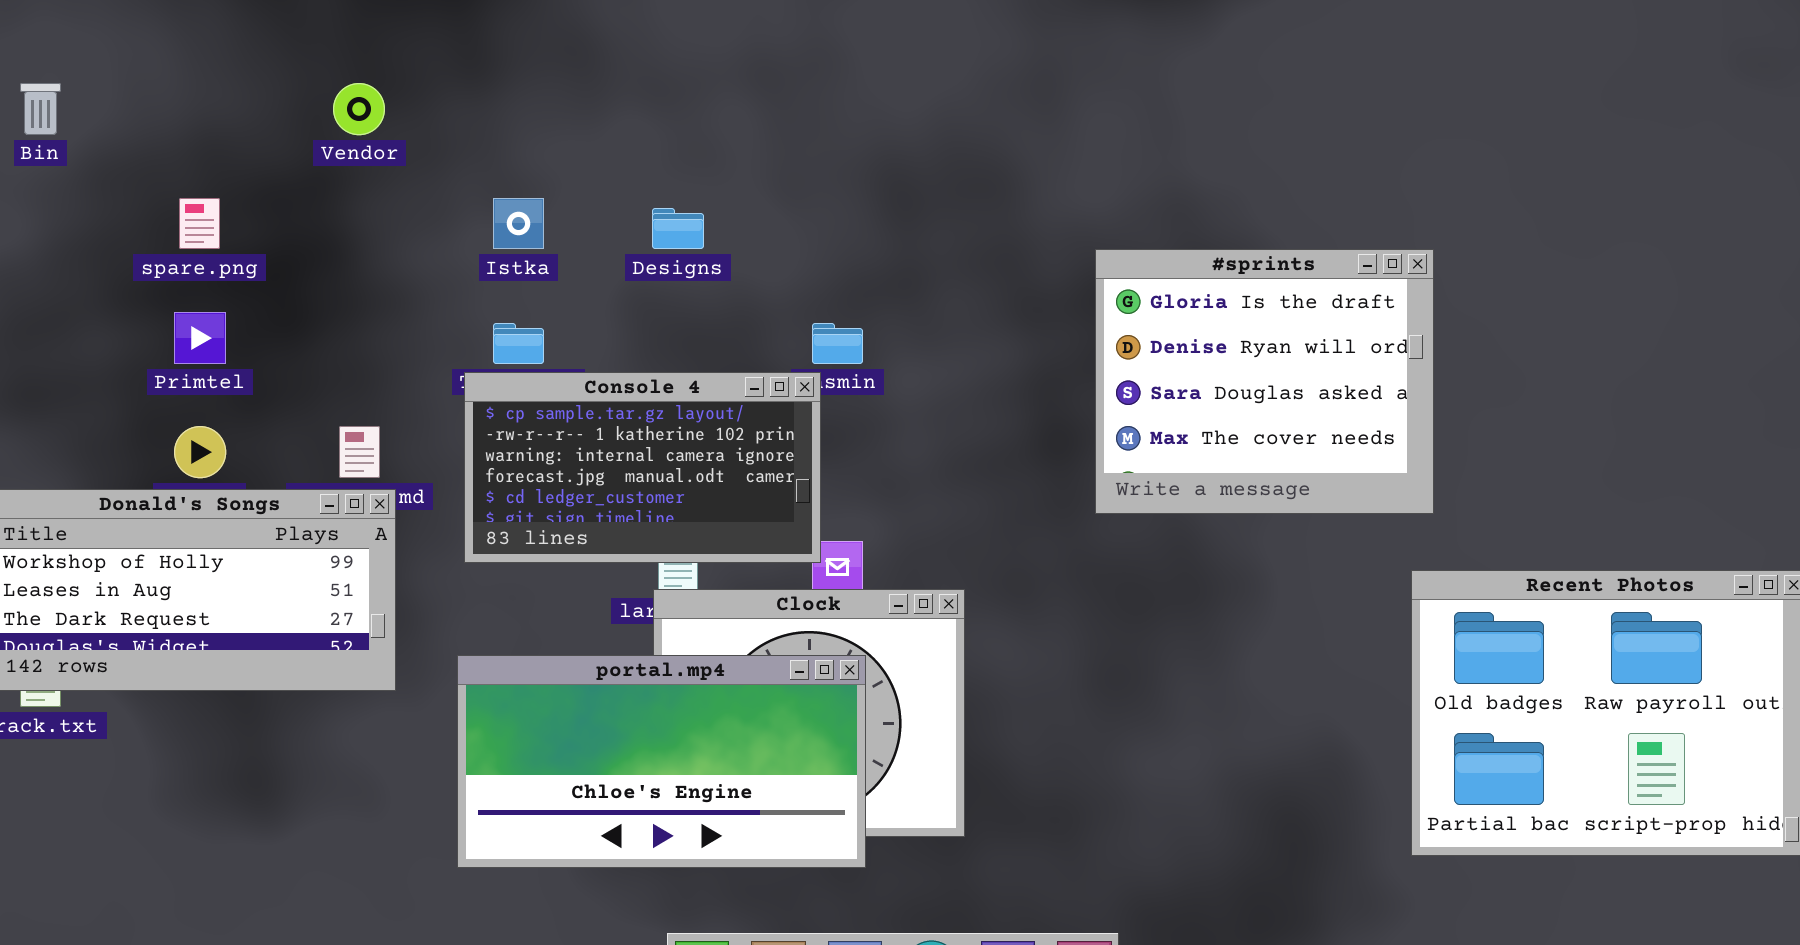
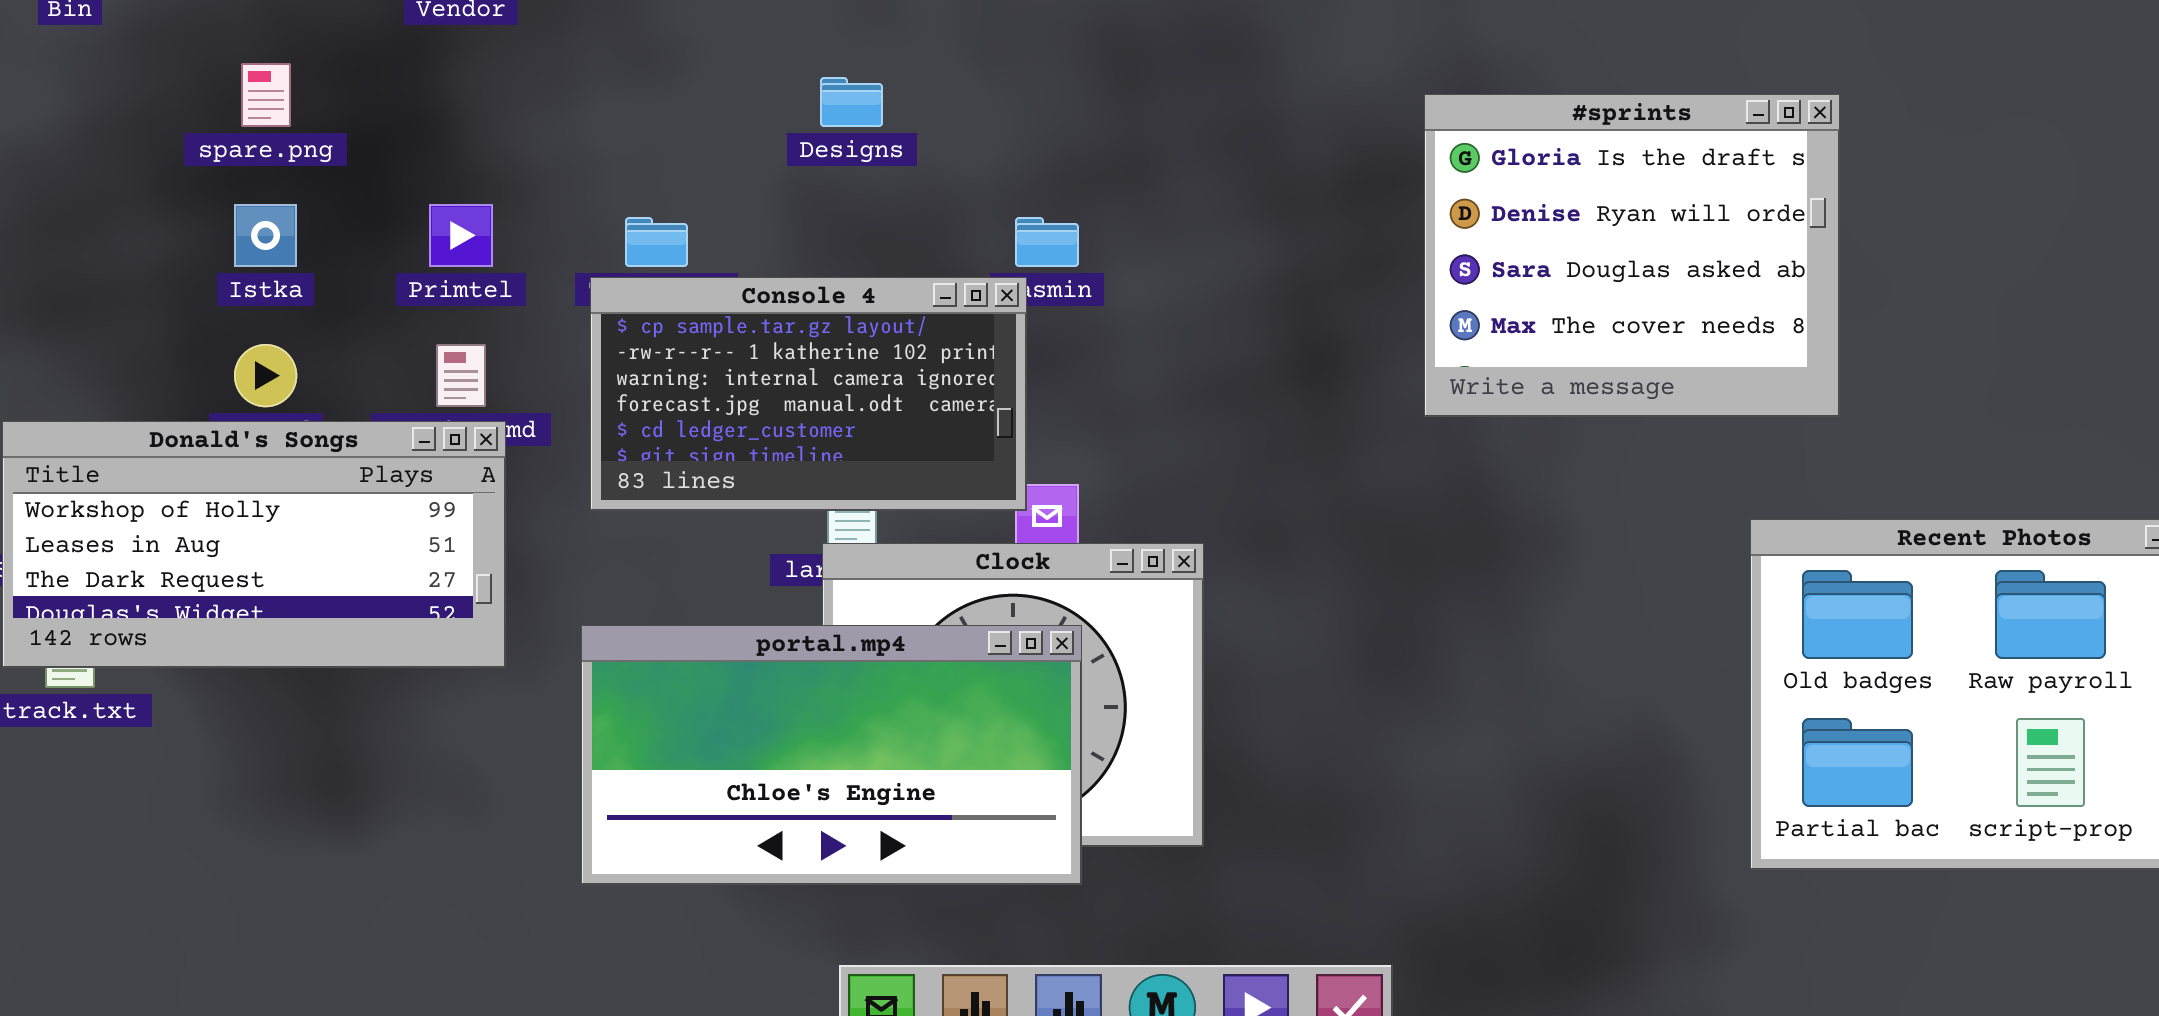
Istka: [493,198,544,249] -> [234,204,297,267], moved
#sprints: [1095,249,1434,514] -> [1424,94,1840,417], moved
Primtel: [174,312,226,364] -> [429,204,493,267], moved

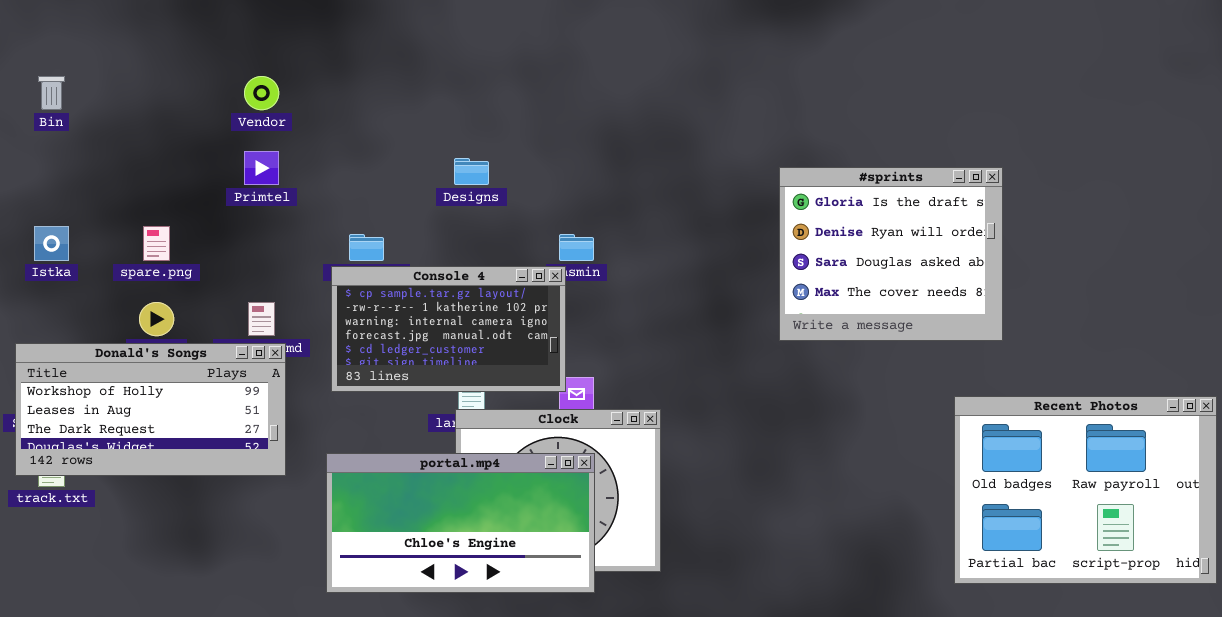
spare.png: [241,63,291,127] -> [143,226,170,261], moved
Istka: [234,204,297,267] -> [34,226,69,261], moved
Primtel: [429,204,493,267] -> [244,151,279,185], moved

